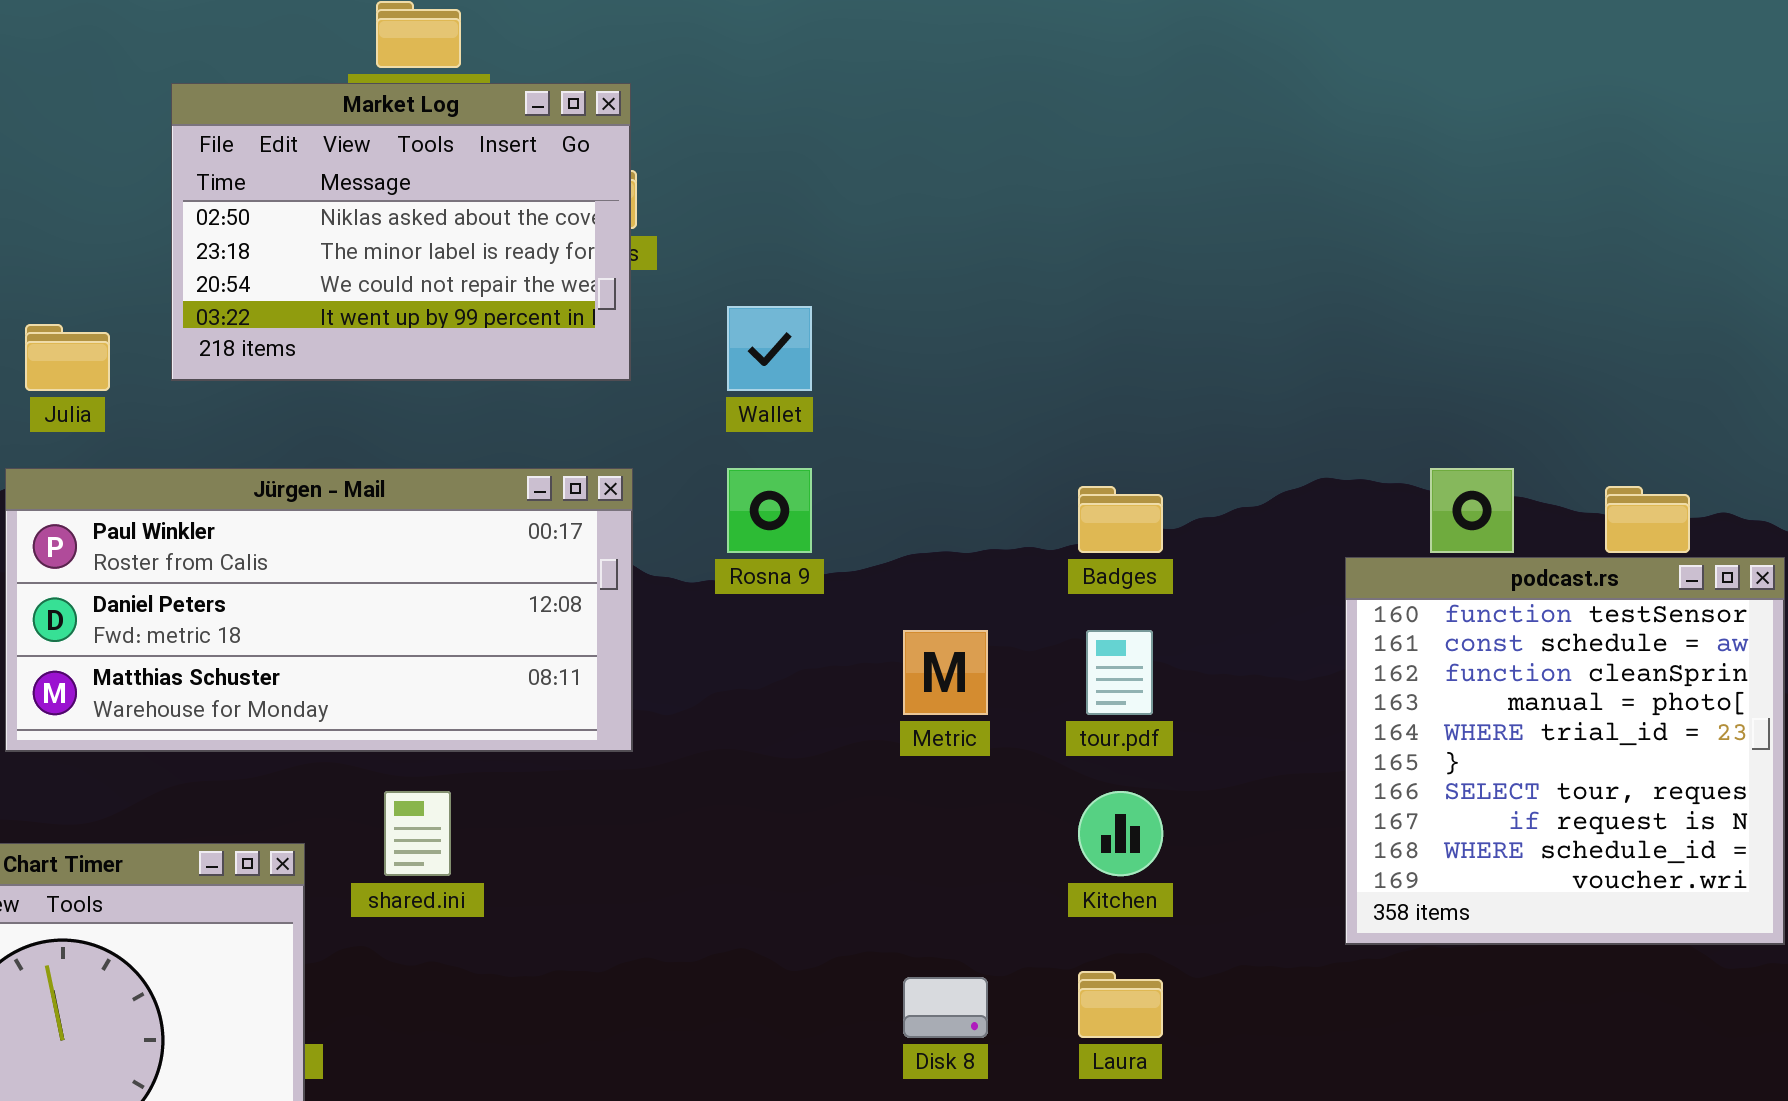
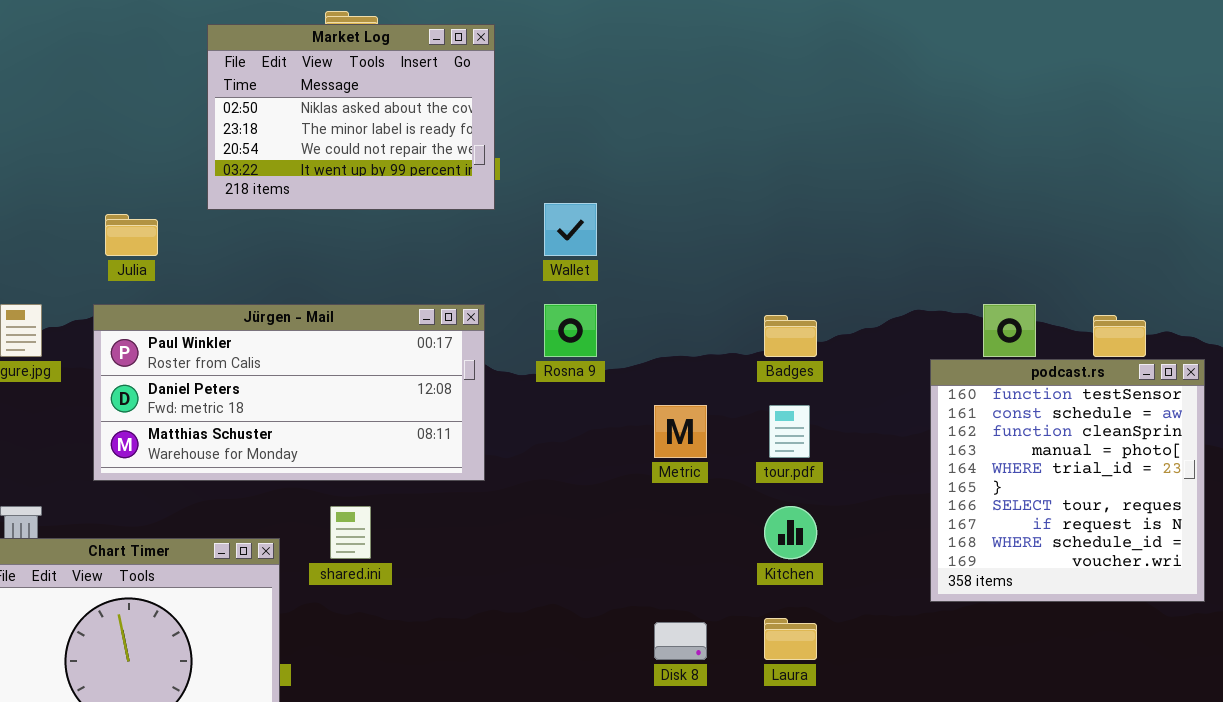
Market Log: [171,83,631,381] -> [207,24,495,210], moved

